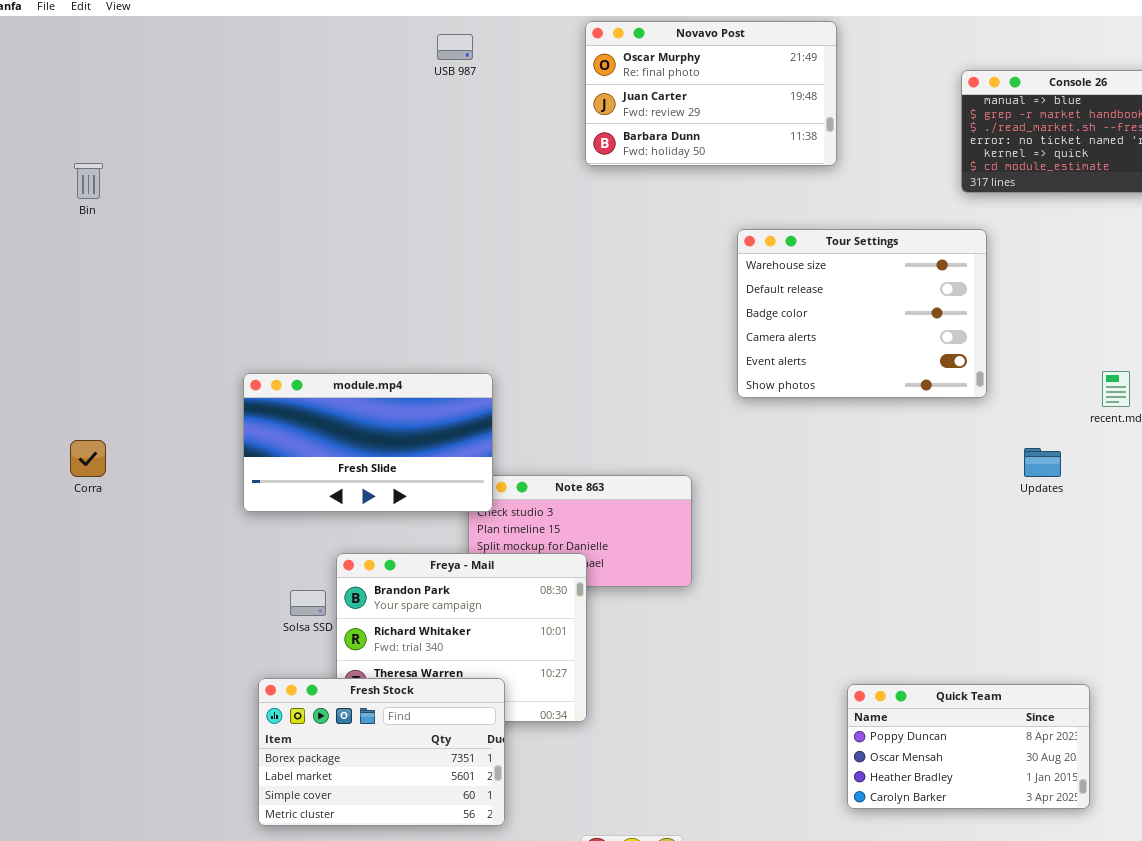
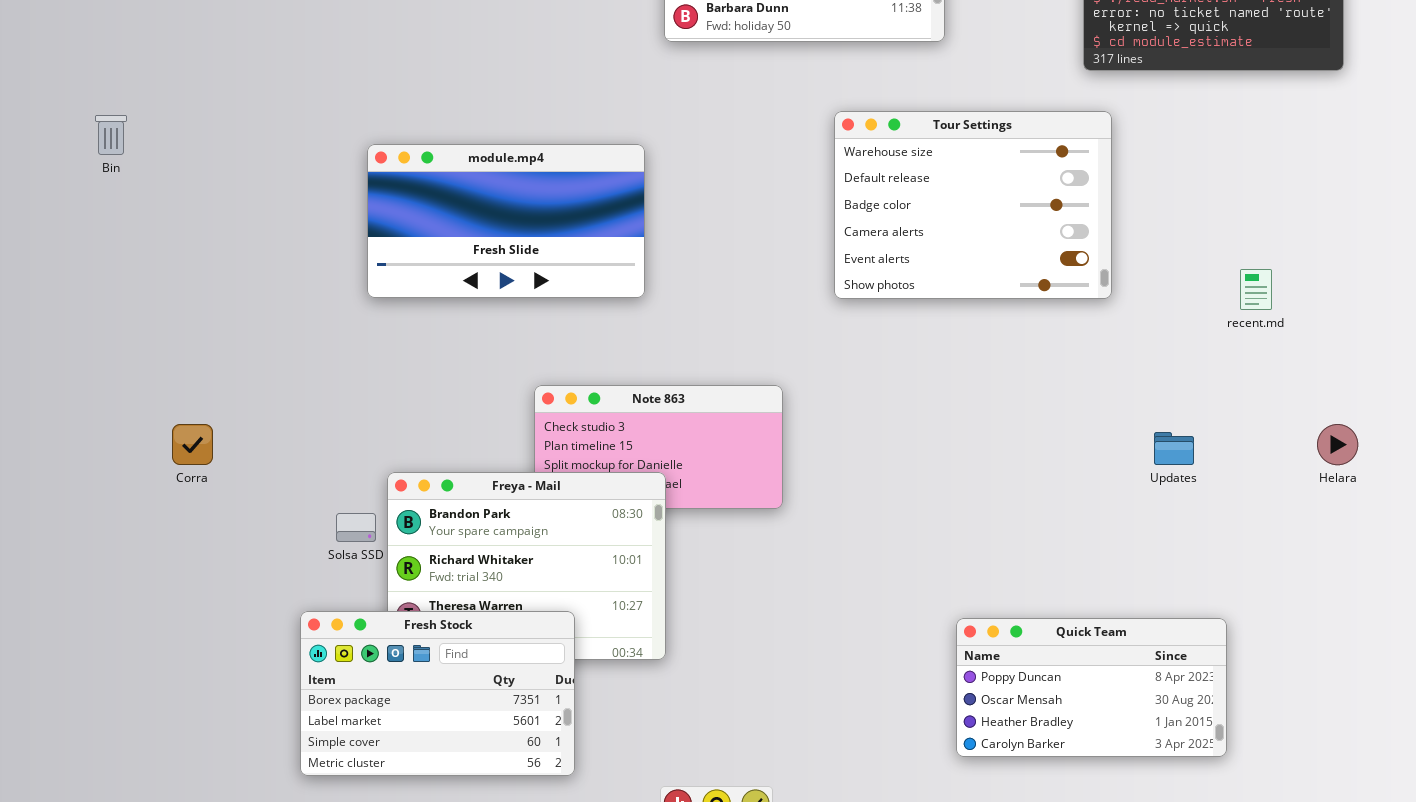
Bin: [74,163,103,199] -> [95,115,127,155], moved
module.mp4: [243,373,493,512] -> [367,144,645,298], moved
Corra: [70,440,106,477] -> [172,424,213,465], moved
Updates: [1024,448,1061,477] -> [1154,432,1194,465], moved

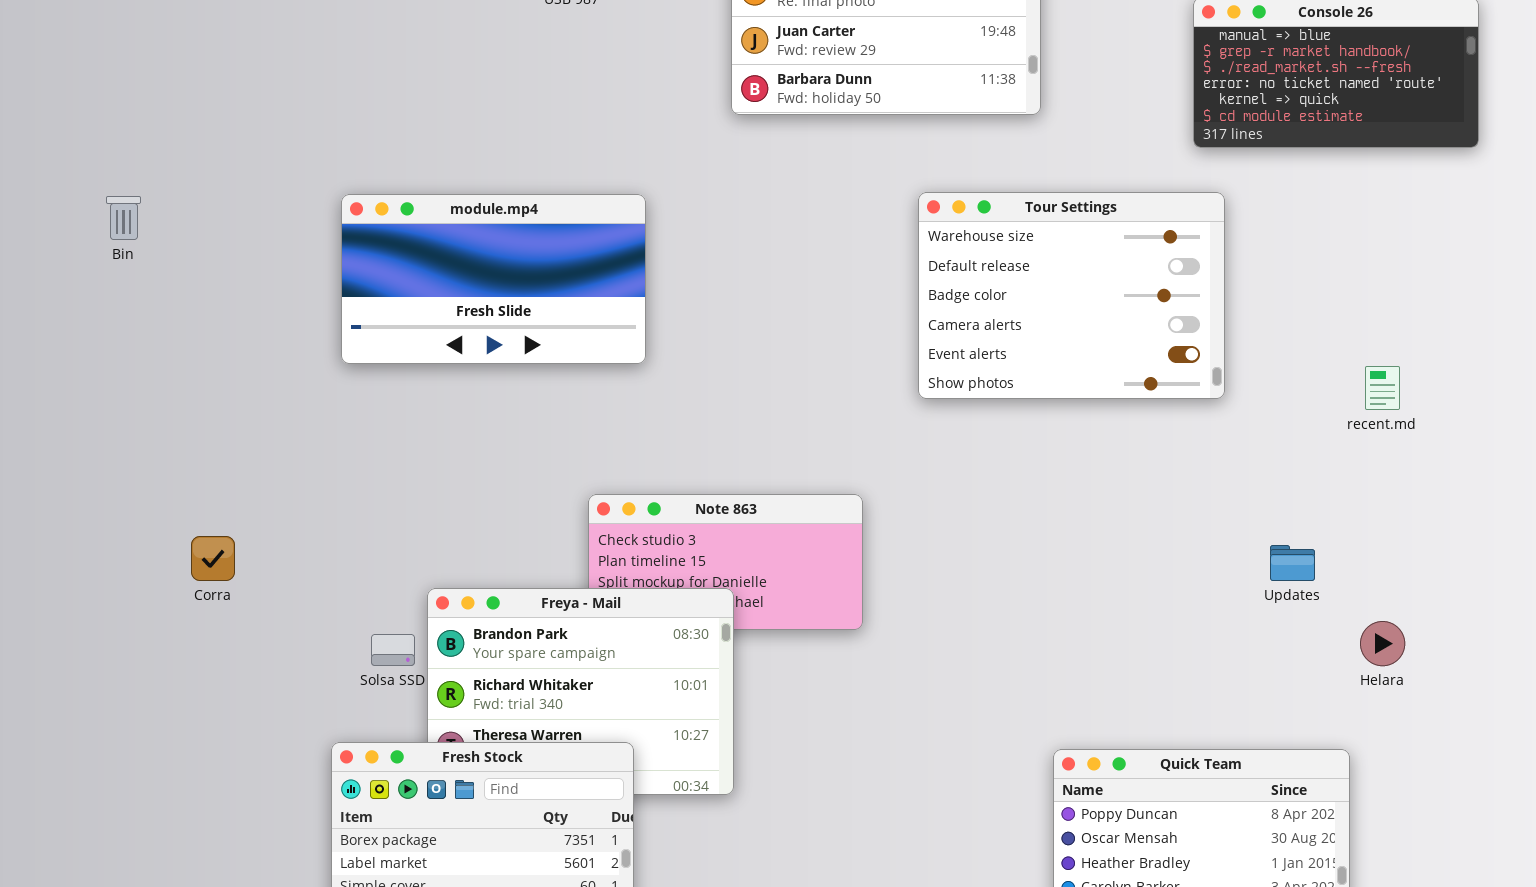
module.mp4: [367,144,645,298] -> [341,194,646,364], moved
Helara: [1317,424,1358,465] -> [1360,621,1405,666], moved

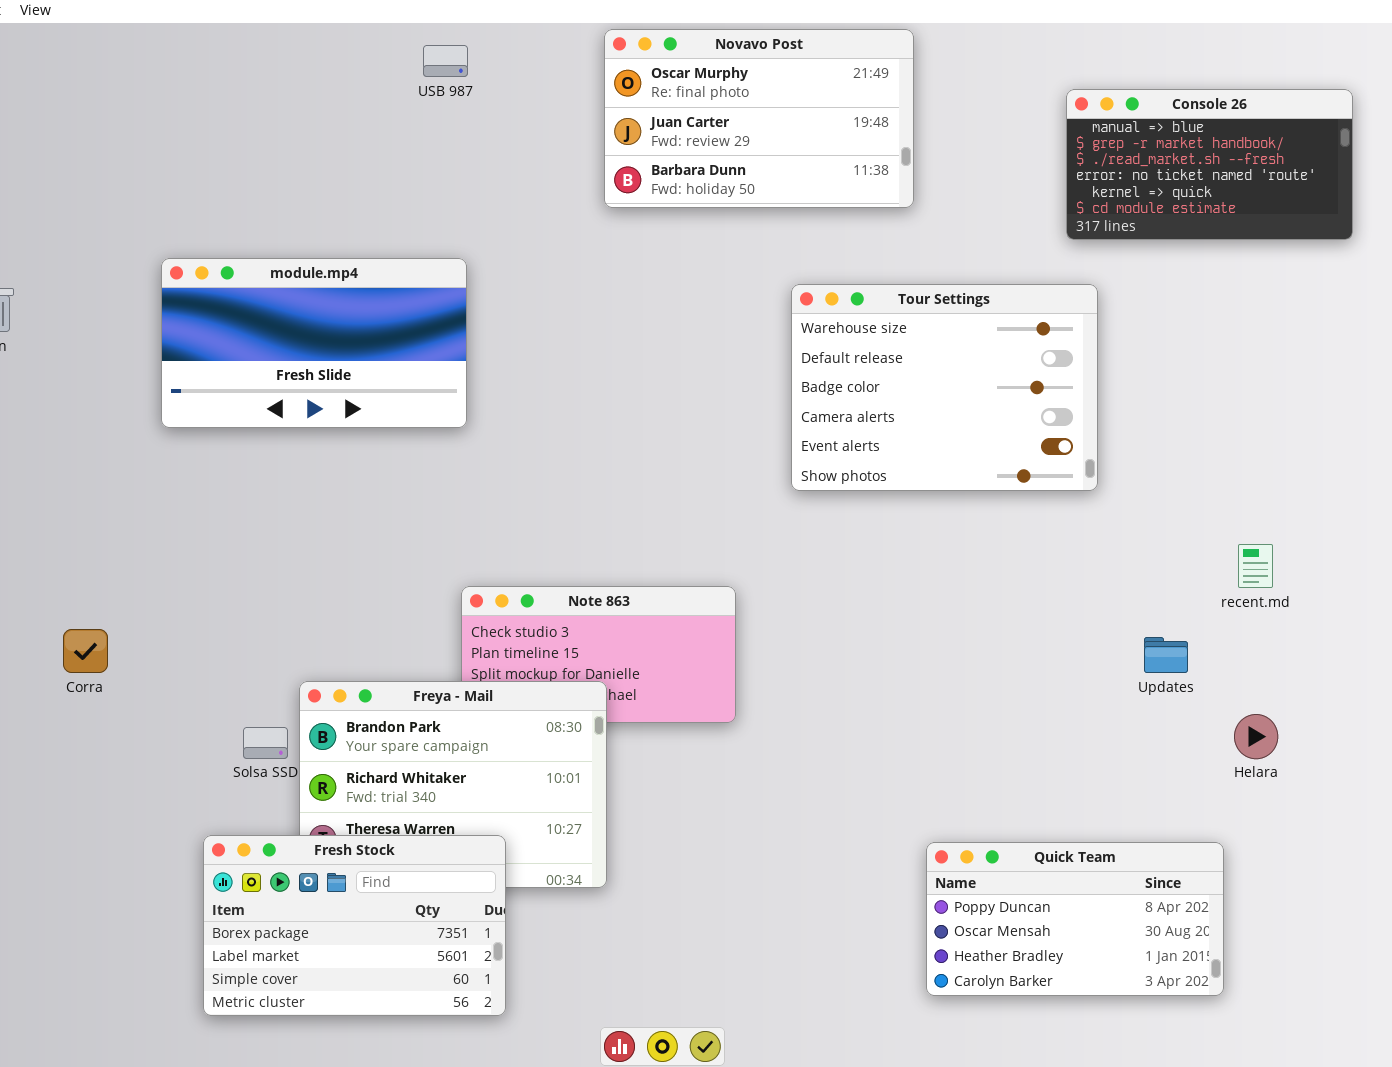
module.mp4: [341,194,646,364] -> [161,258,467,428], moved
recent.md: [1365,366,1400,410] -> [1238,544,1273,588], moved

